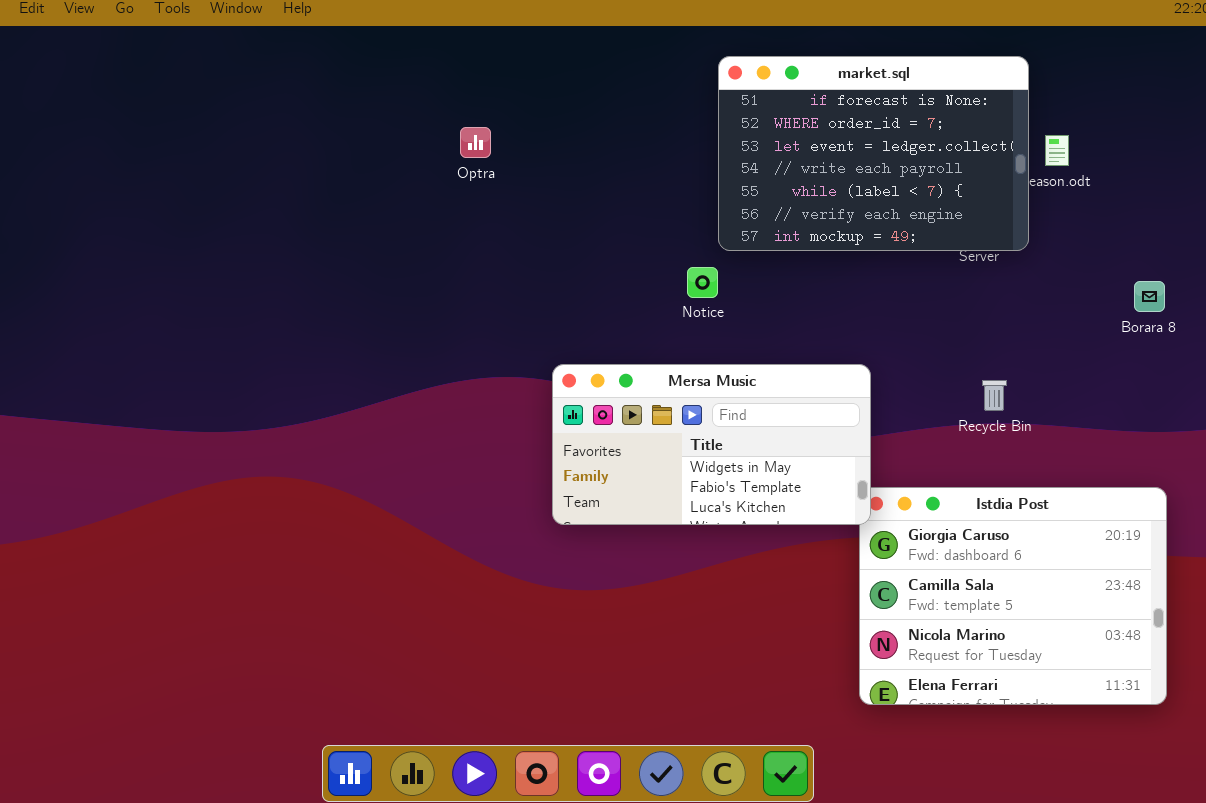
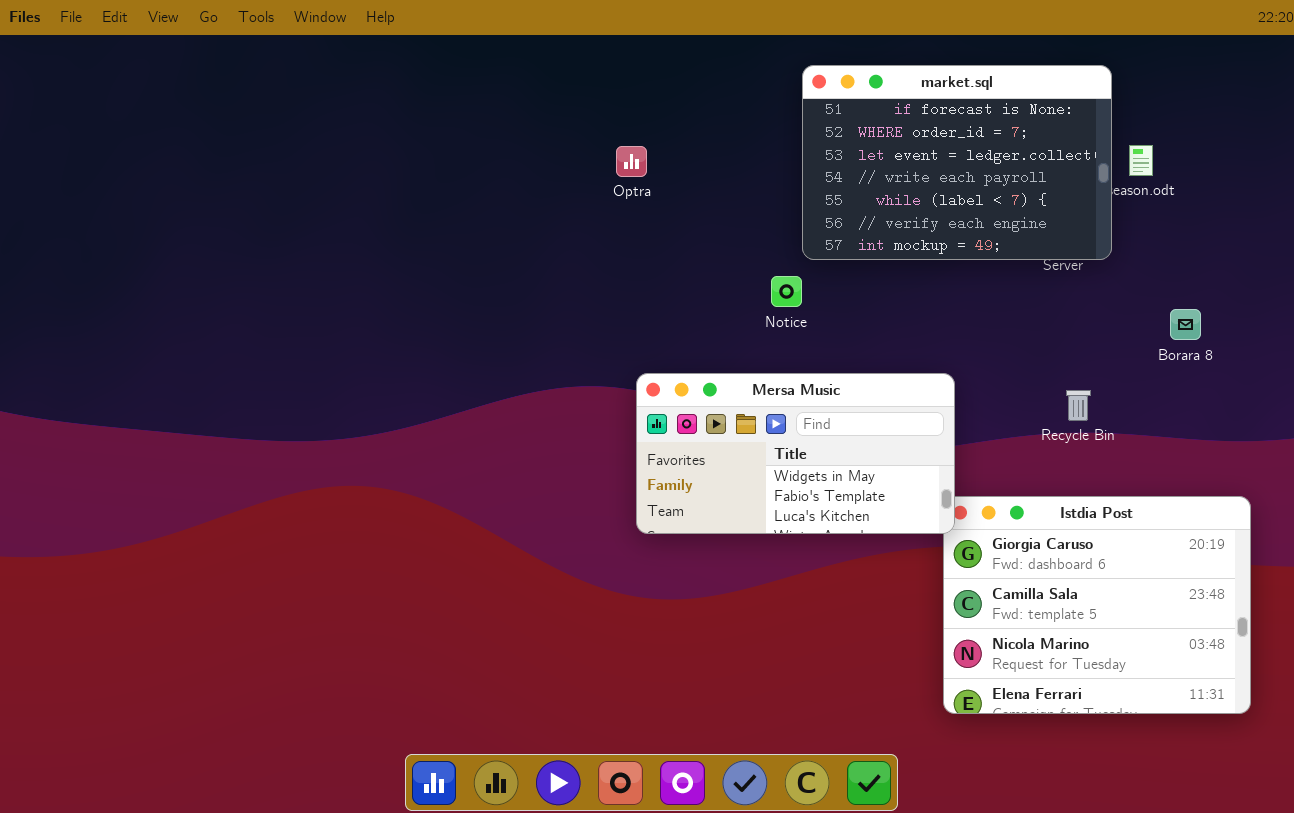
Optra: [460,127,491,158] -> [616,146,647,177], moved
Borara 8: [1134,281,1165,312] -> [1170,309,1201,340], moved

